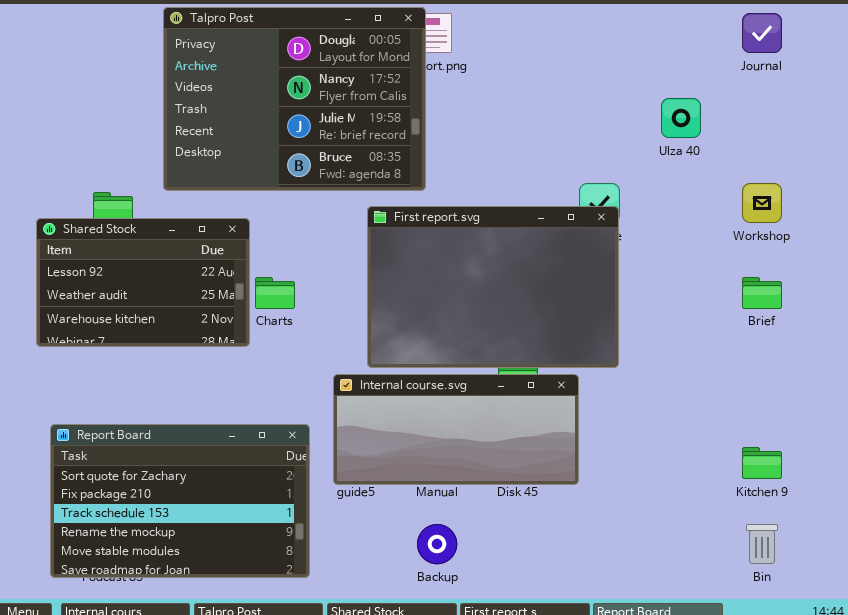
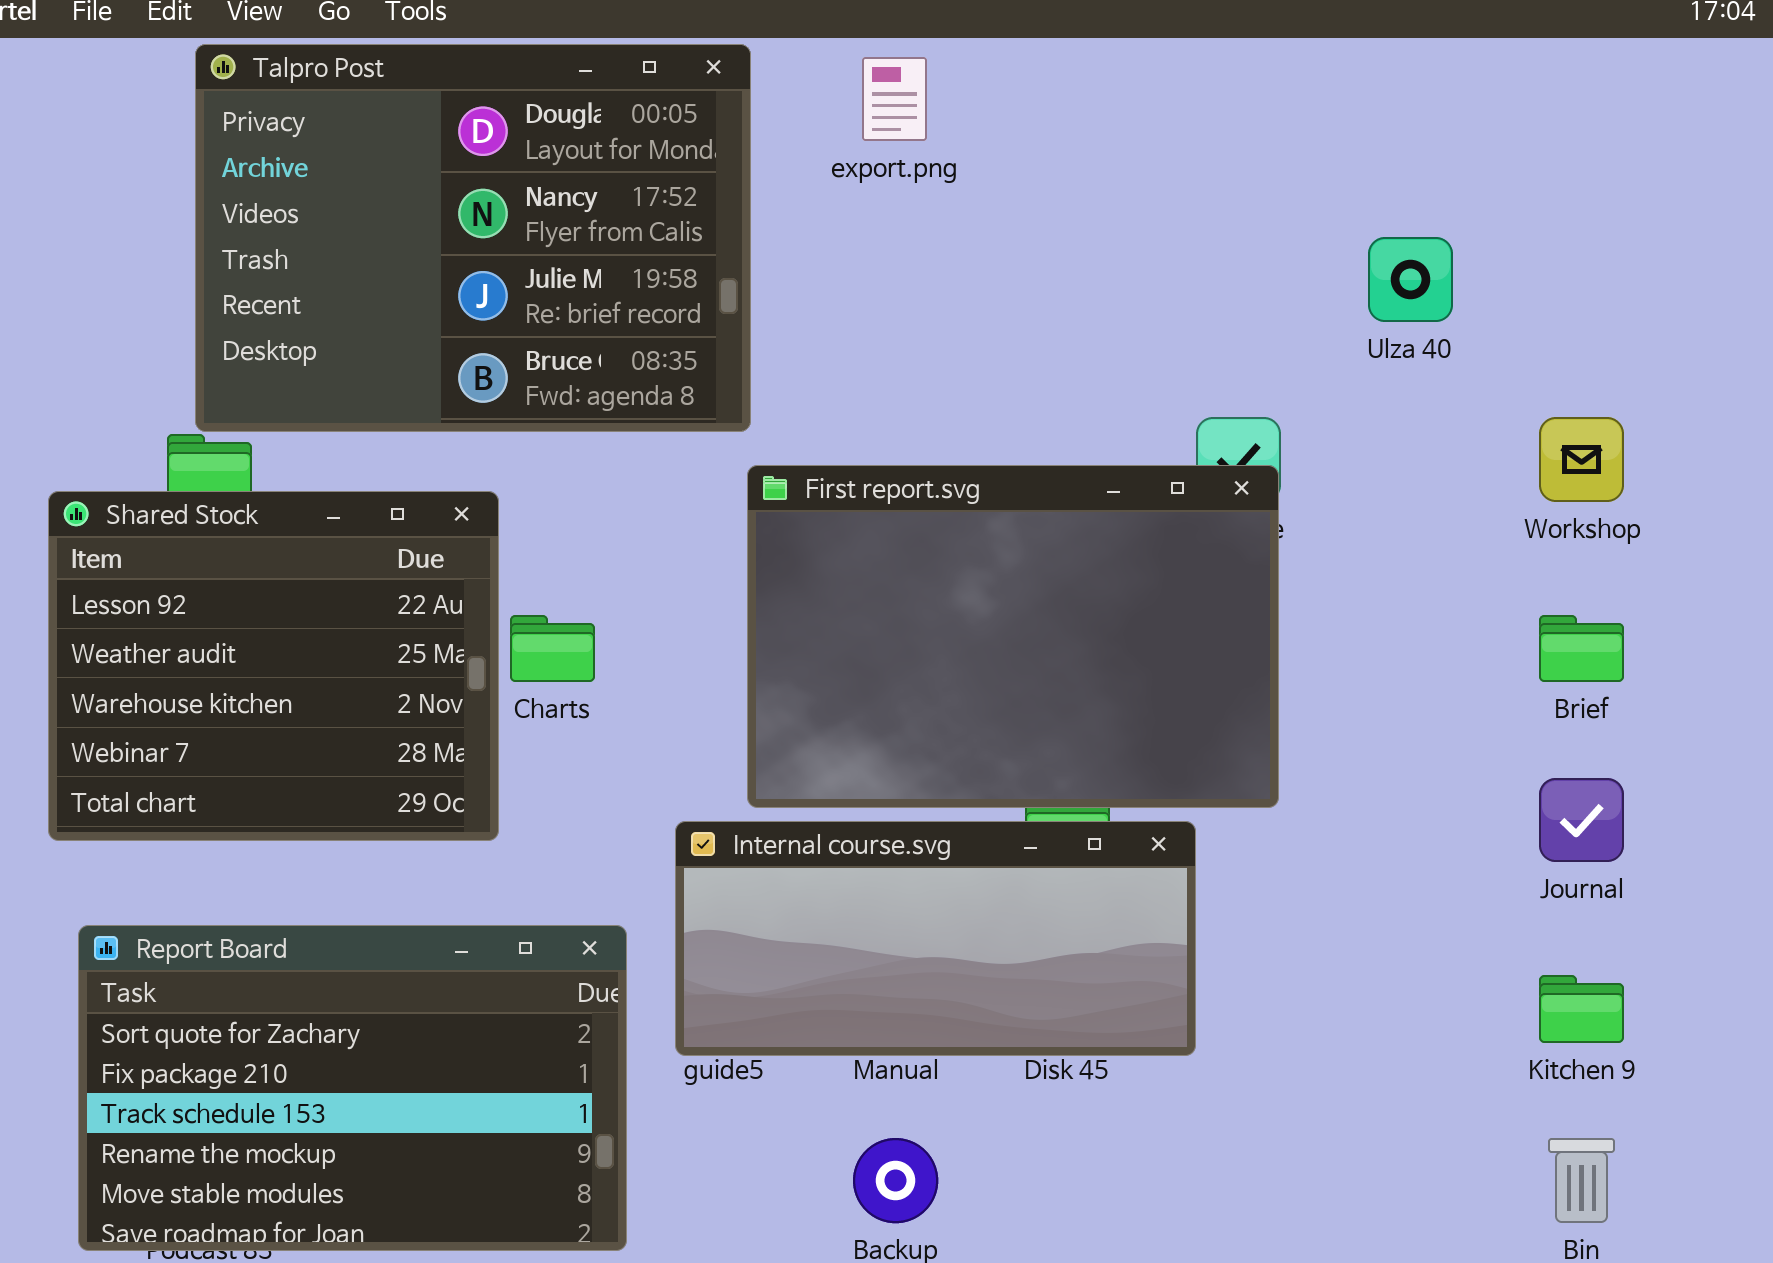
Talpro Post: [163,7,426,191] -> [195,44,751,432], moved
Journal: [742,13,782,53] -> [1539,778,1624,862], moved
Shared Stock: [36,218,250,347] -> [48,491,499,841], resized

